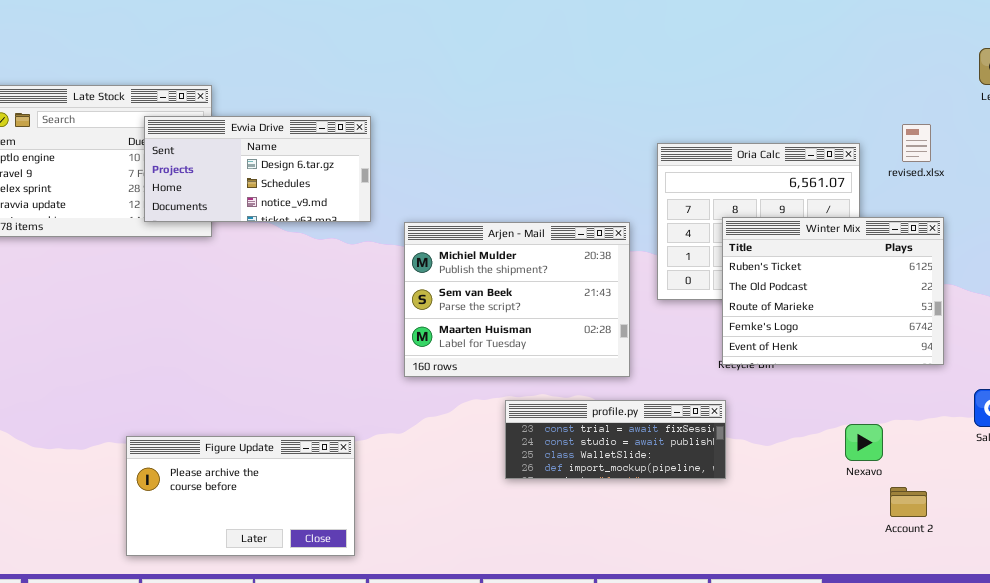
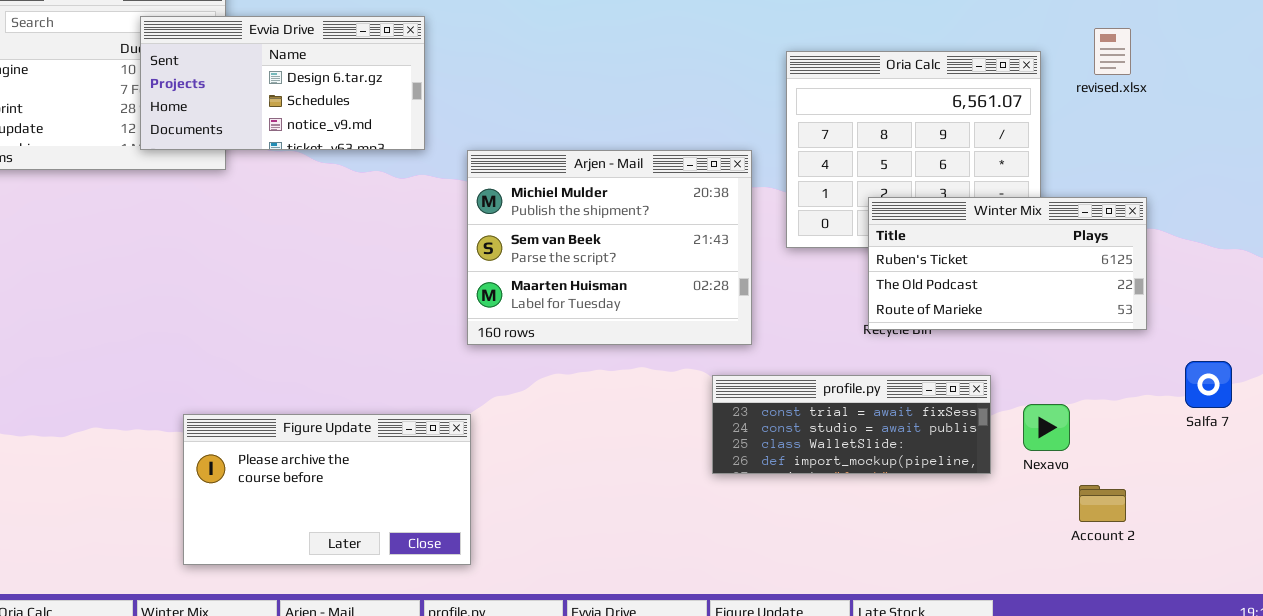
Winter Mix: [722,217,944,365] -> [868,197,1147,330], resized
profile.py: [505,400,726,479] -> [712,375,991,474], moved
Figure Update: [126,436,355,556] -> [183,414,471,565], moved

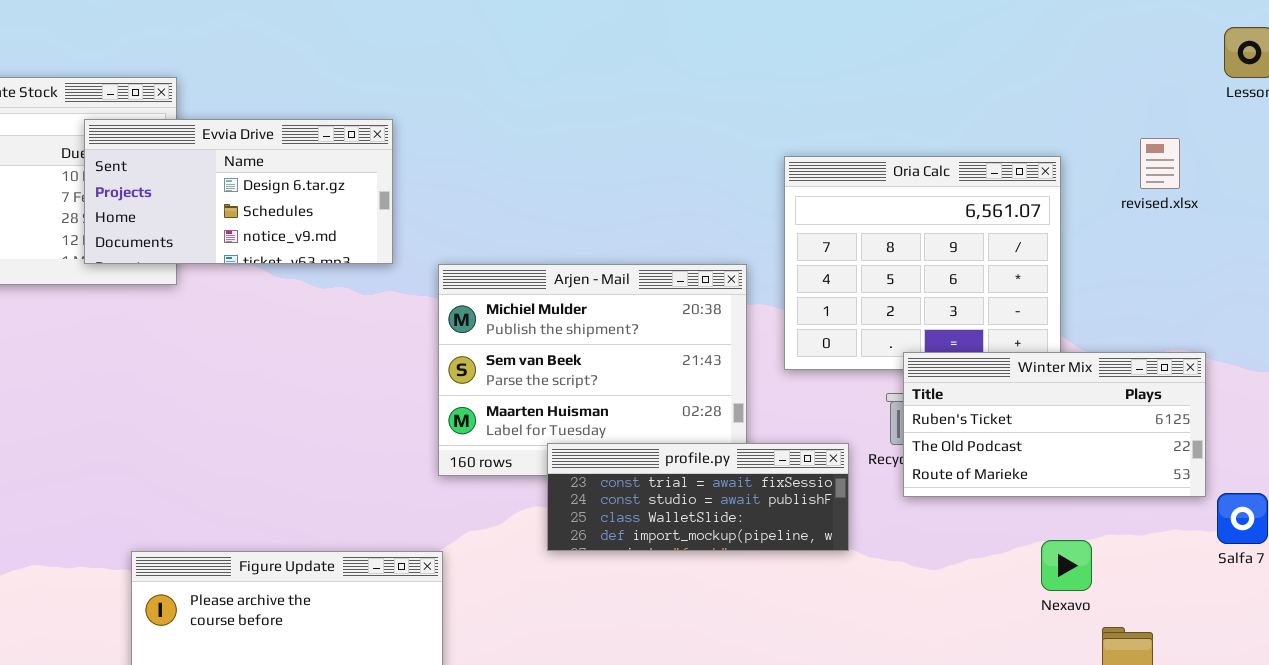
revised.xlsx: [1094,28,1131,75] -> [1140,138,1180,189], moved
Winter Mix: [868,197,1147,330] -> [903,352,1206,497], moved
profile.py: [712,375,991,474] -> [547,443,849,551], moved

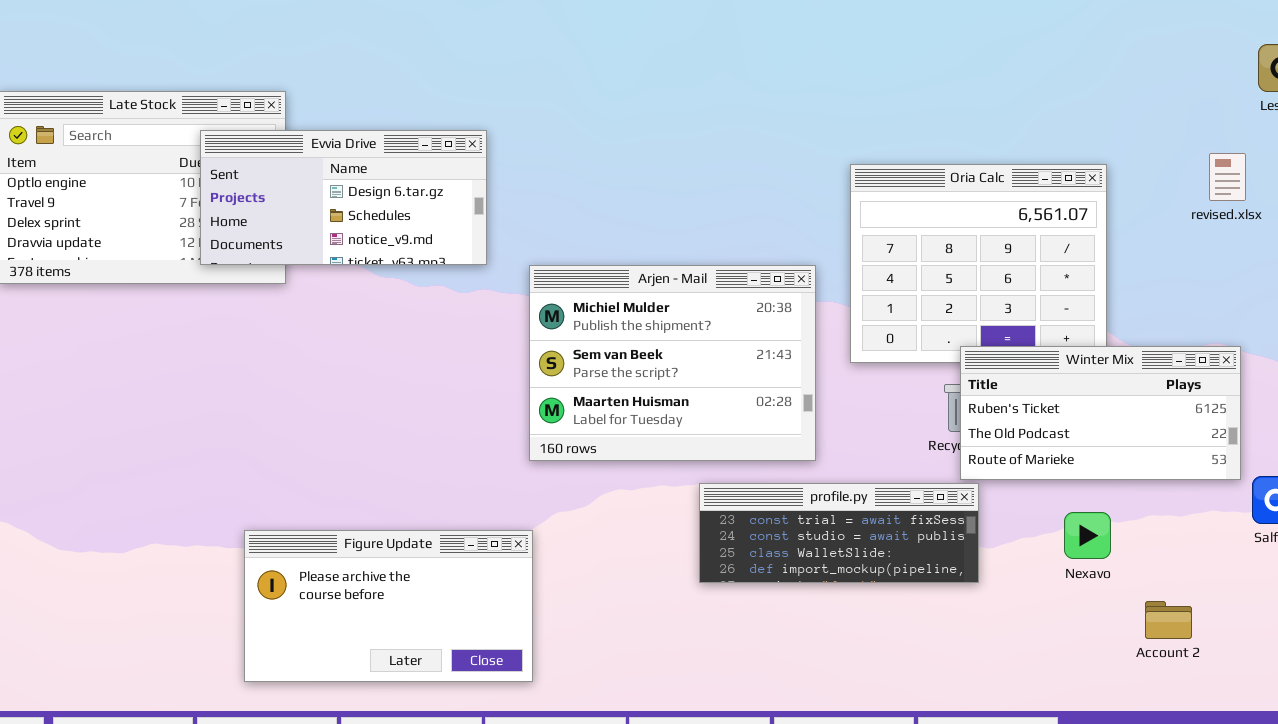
revised.xlsx: [1140,138,1180,189] -> [1209,153,1246,201], moved
profile.py: [547,443,849,551] -> [699,483,979,583], moved
Nexavo: [1041,540,1092,591] -> [1064,512,1111,559], moved

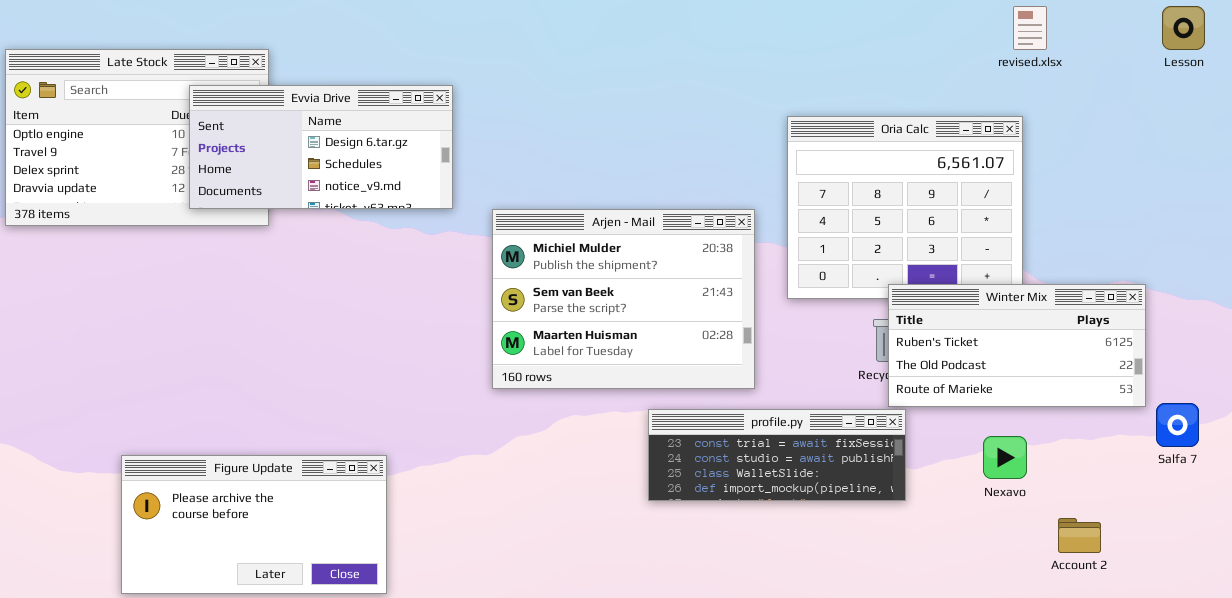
revised.xlsx: [1209,153,1246,201] -> [1013,6,1047,50], moved
Figure Update: [244,530,533,682] -> [121,455,387,594], moved

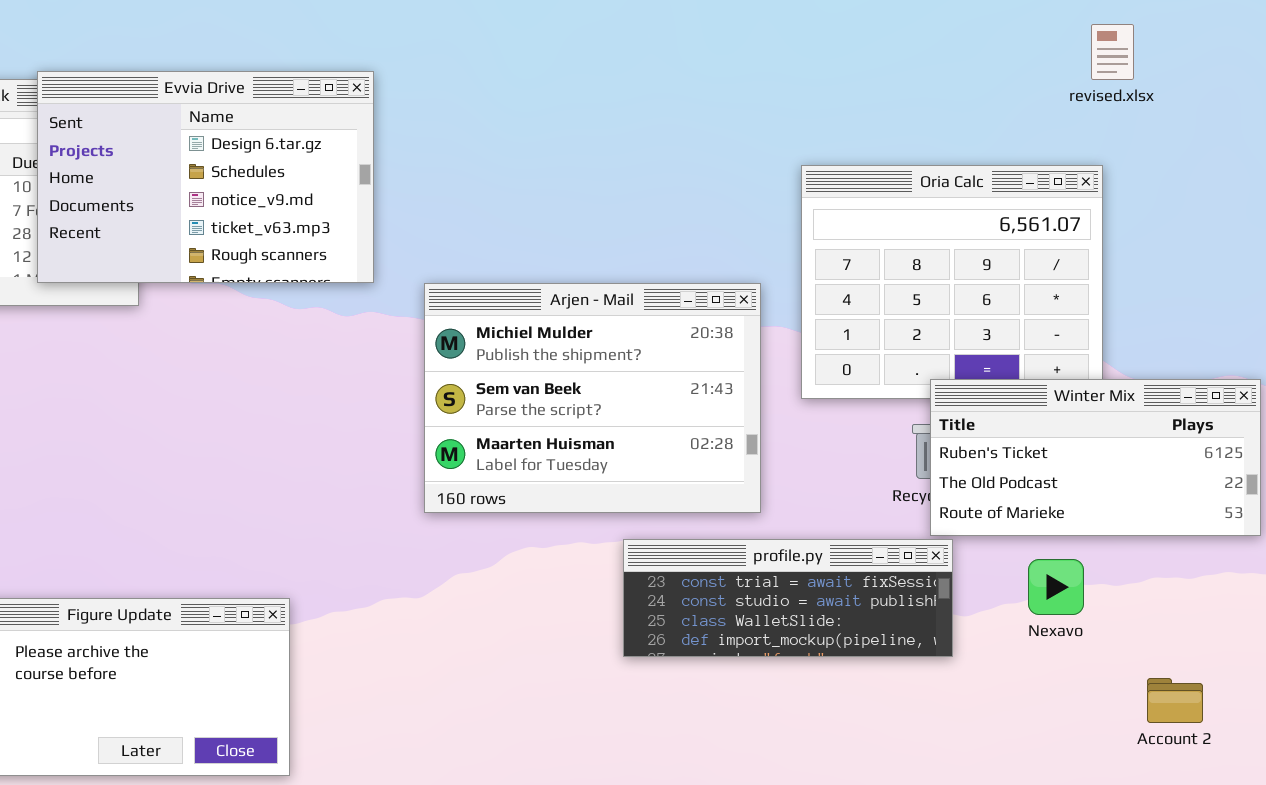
Evvia Drive: [189,85,453,209] -> [37,71,374,283], resized
Nexavo: [983,436,1027,479] -> [1028,559,1084,615], moved

